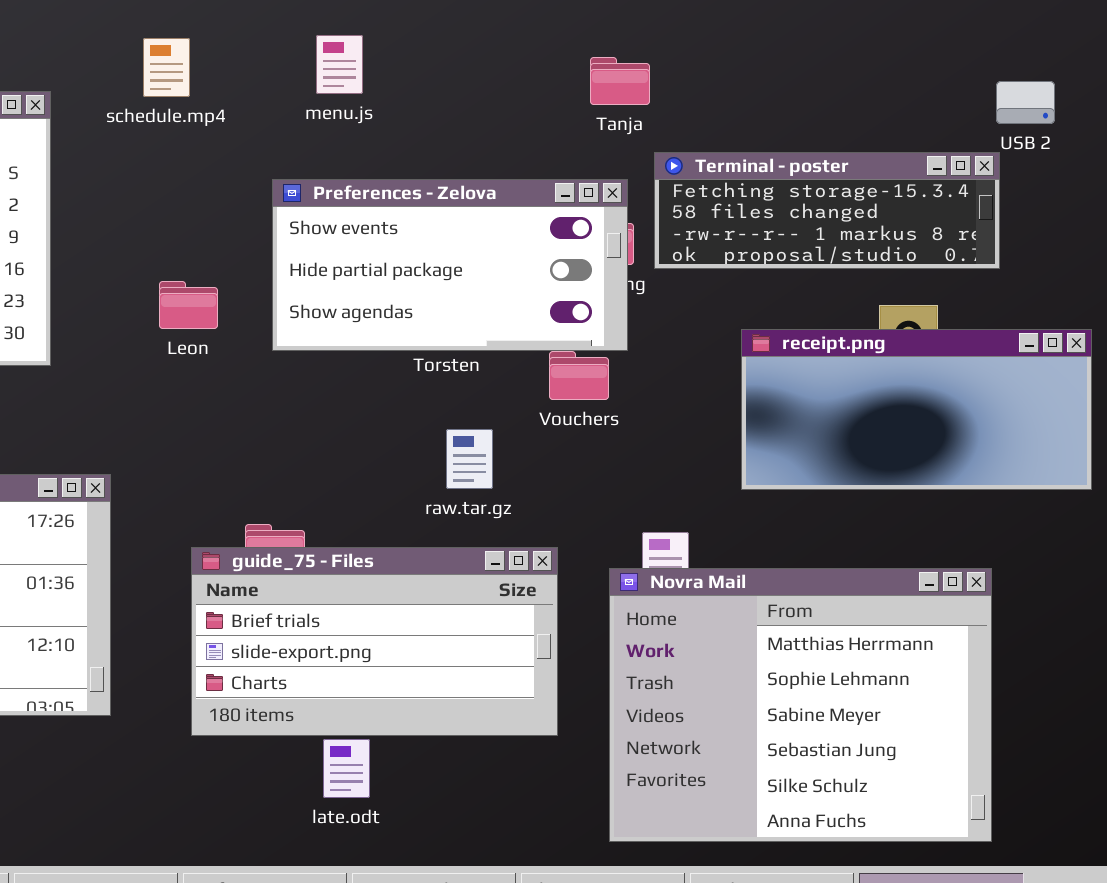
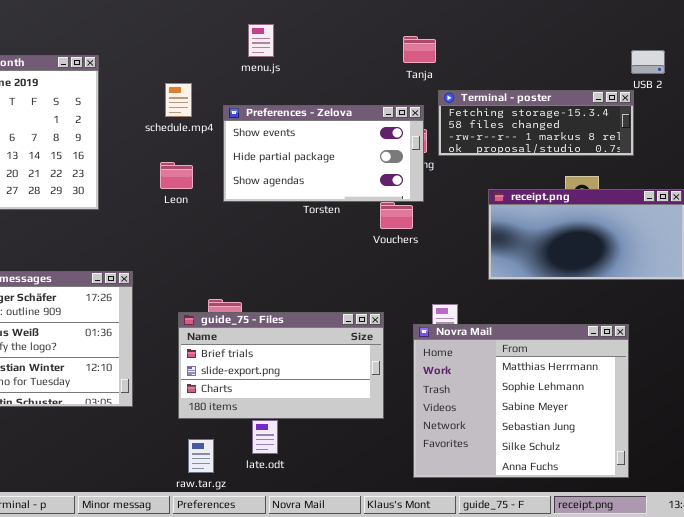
schedule.mp4: [143,38,190,97] -> [165,83,192,117], moved
raw.tar.gz: [446,429,493,489] -> [188,439,214,473], moved

